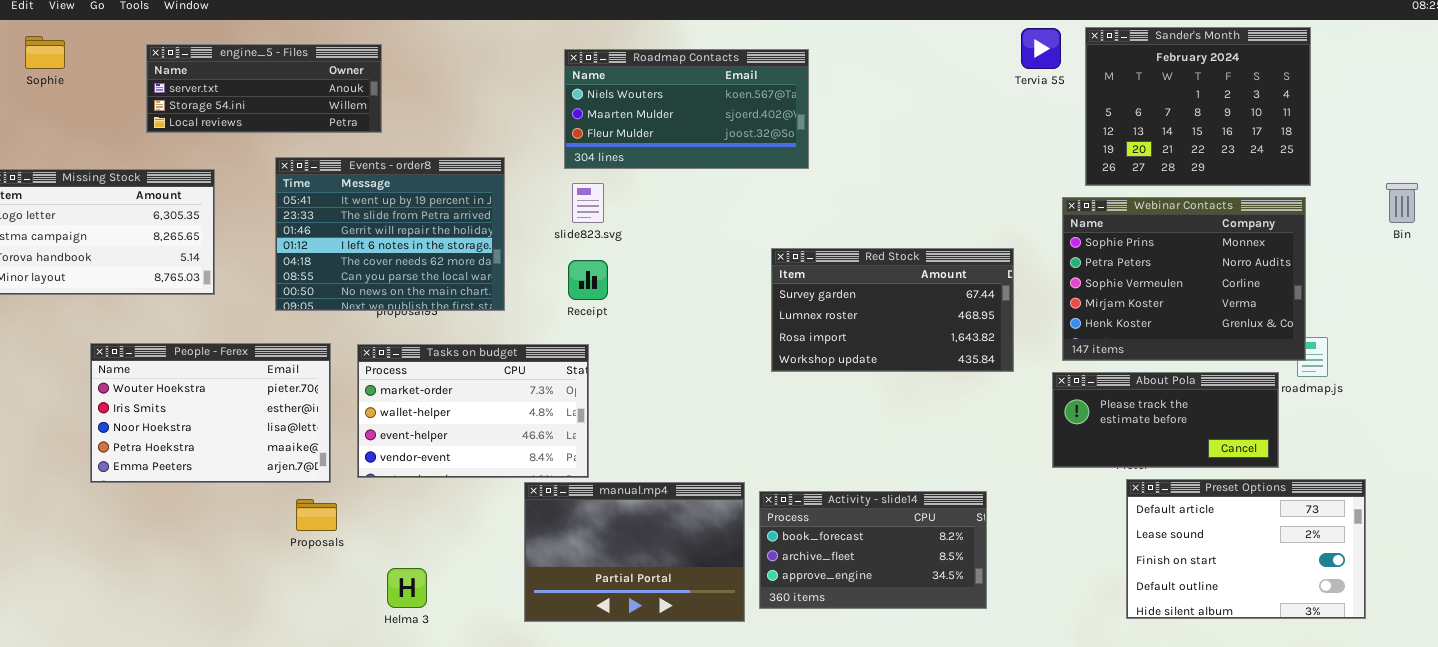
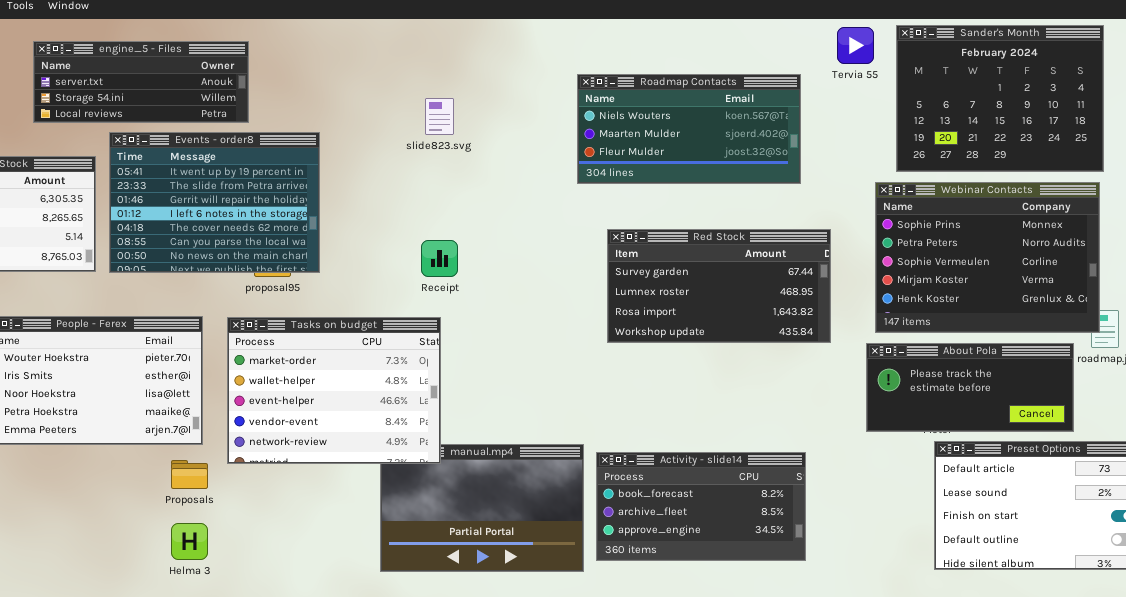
Roadmap Contacts: [564,49,809,169] -> [577,74,801,184], moved
Events - order8: [275,157,505,311] -> [109,132,320,273], moved
slide823.svg: [572,183,604,223] -> [425,98,454,135], moved
Tasks on budget: [357,344,589,478] -> [227,317,441,464], resized
Helma 3: [387,568,427,608] -> [171,523,208,560], moved

